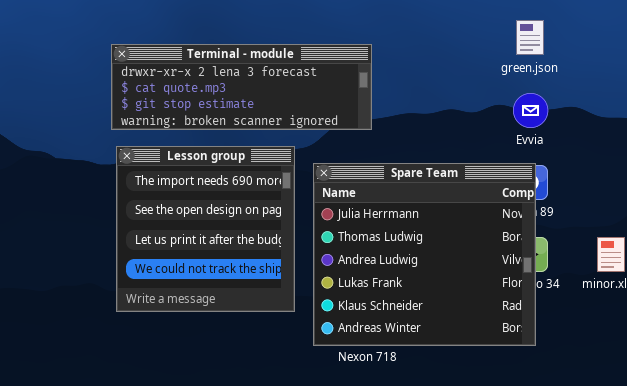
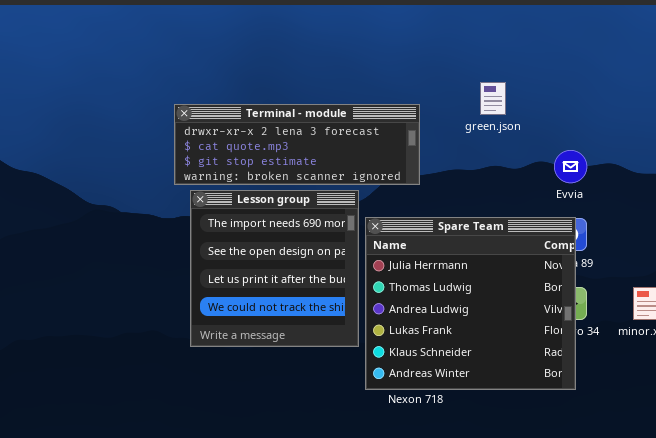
green.json: [516,20,544,55] -> [480,82,506,115], moved
Lesson group: [116,146,295,312] -> [190,190,359,347], moved

